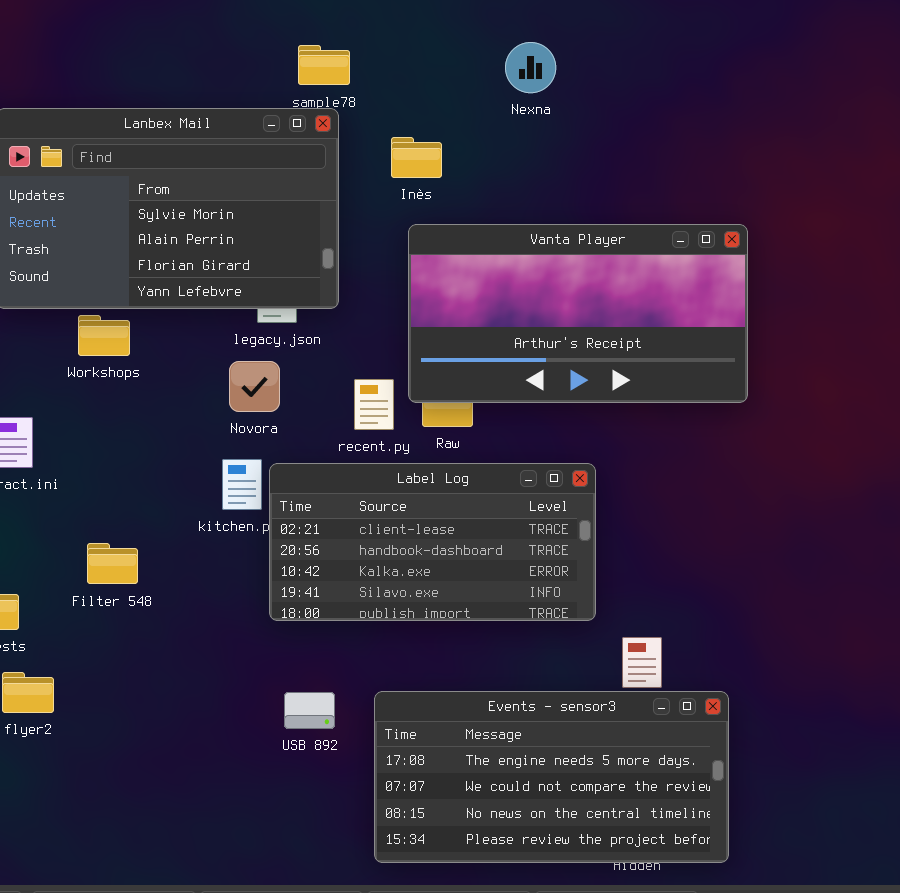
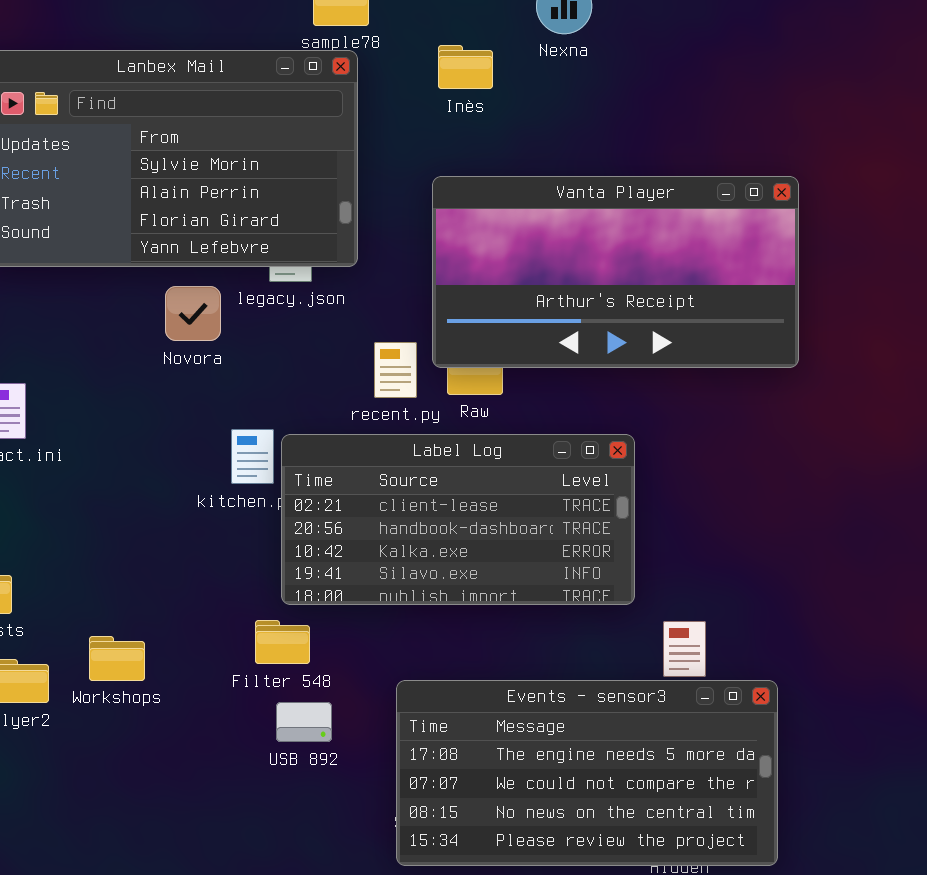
Inès: [391,137,442,178] -> [438,45,493,89], moved
Workshops: [78,315,130,356] -> [89,636,145,681], moved
Novora: [229,361,280,412] -> [165,286,221,341], moved
Filter 548: [87,543,138,584] -> [255,620,310,664], moved
USB 892: [284,692,335,729] -> [276,702,332,742], moved

